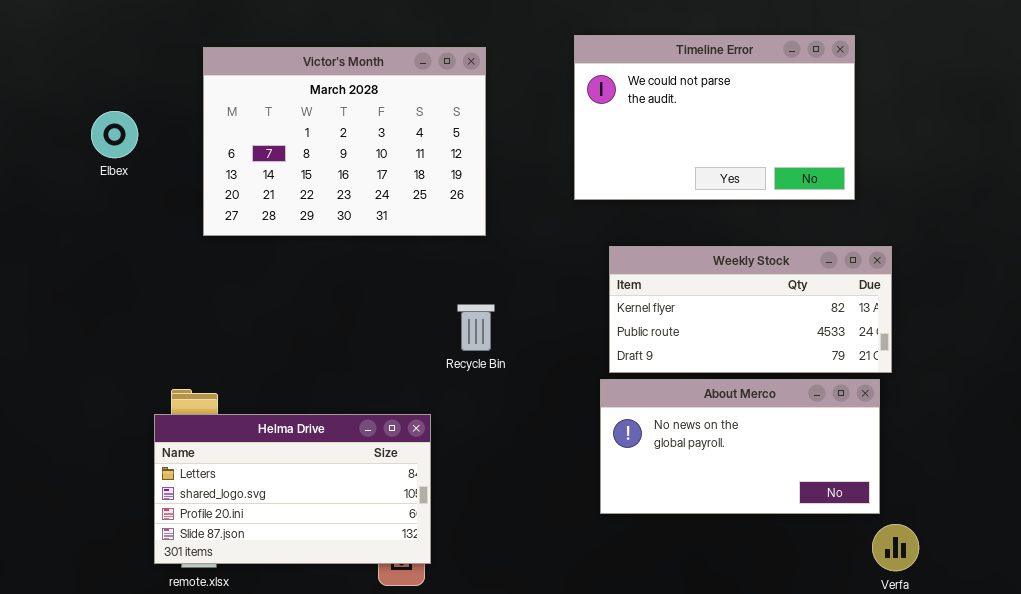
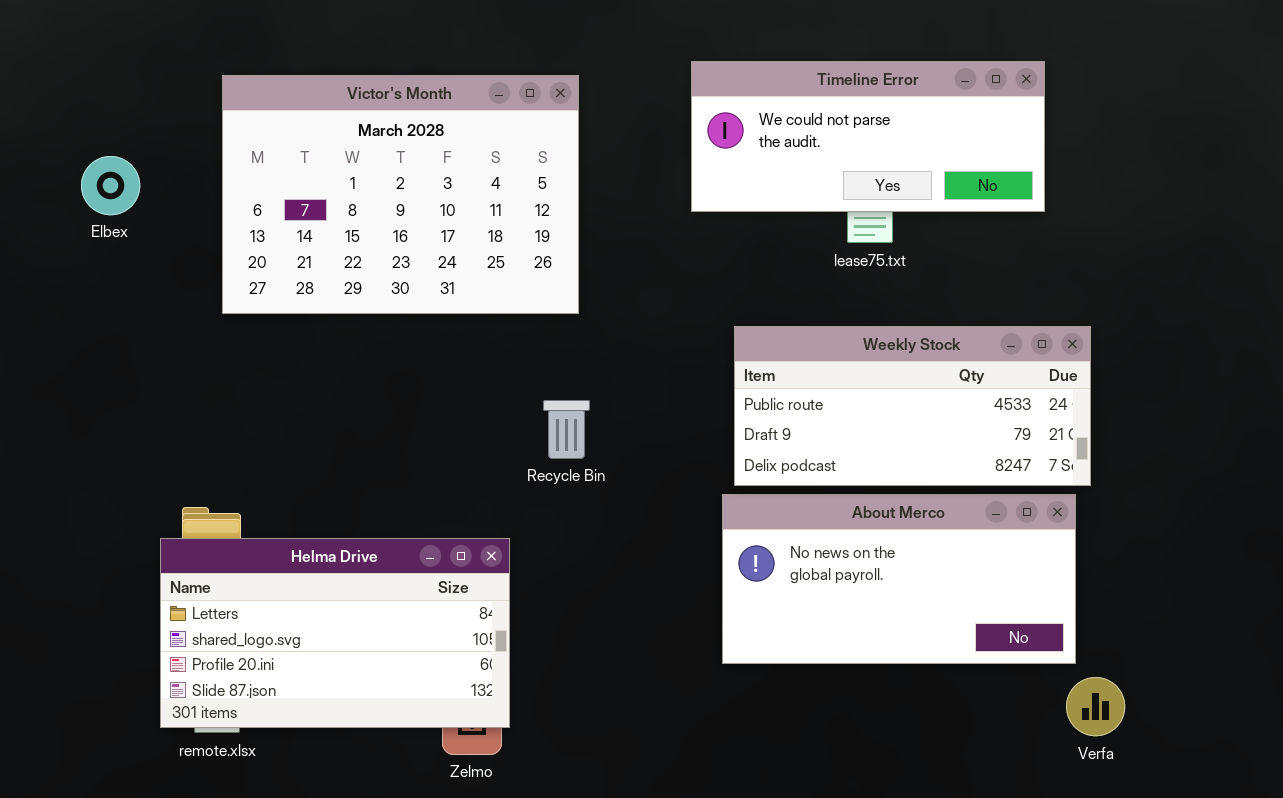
Timeline Error: [574,35,855,200] -> [691,61,1045,212], resized
Weekly Stock: [609,246,892,373] -> [734,326,1091,486], scrolled down 1 row

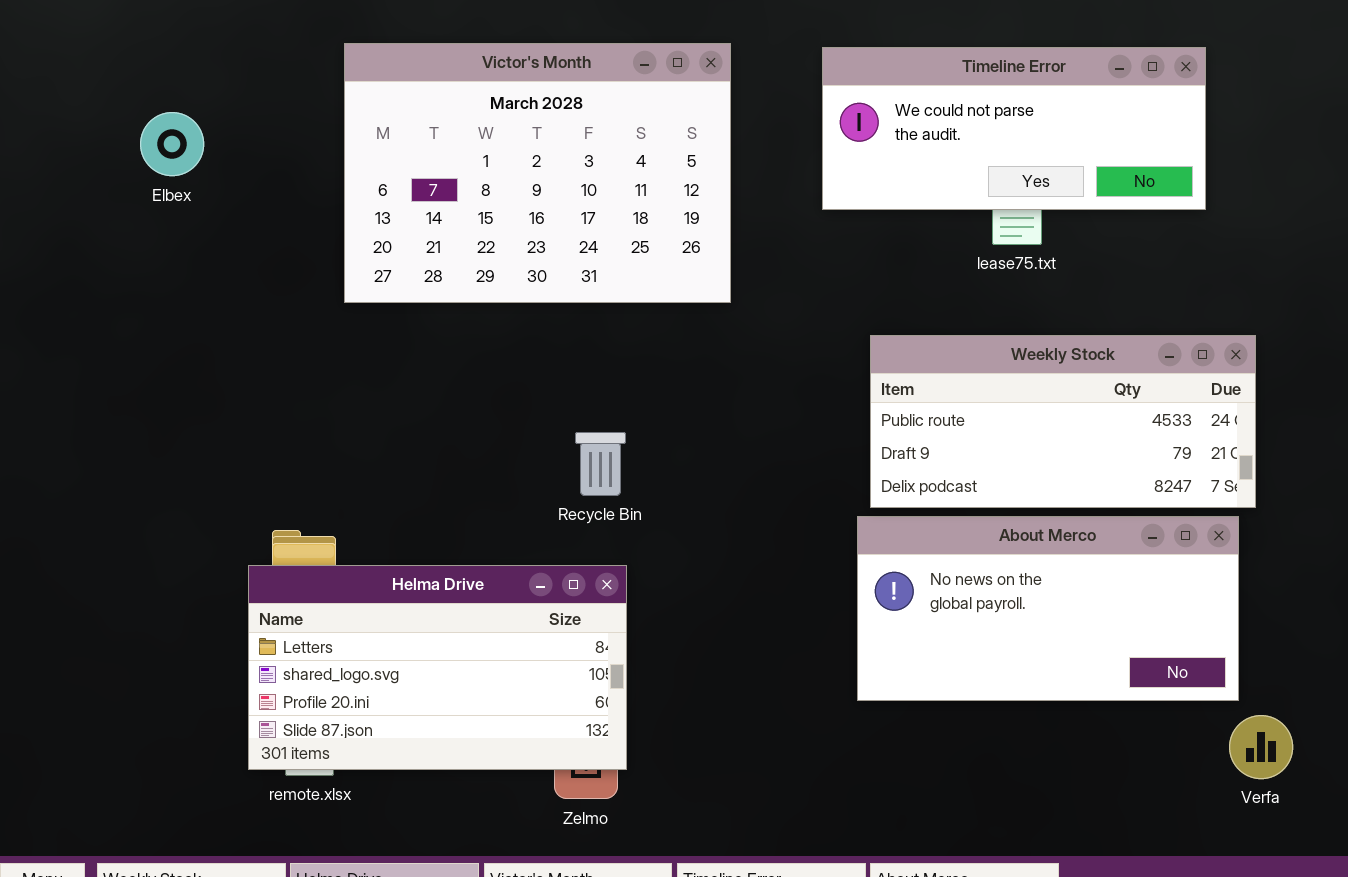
Victor's Month: [222,75,579,314] -> [344,43,731,303], moved
Elbex: [81,156,140,215] -> [140,112,204,176], moved
Recycle Bin: [543,400,590,459] -> [575,432,626,496], moved

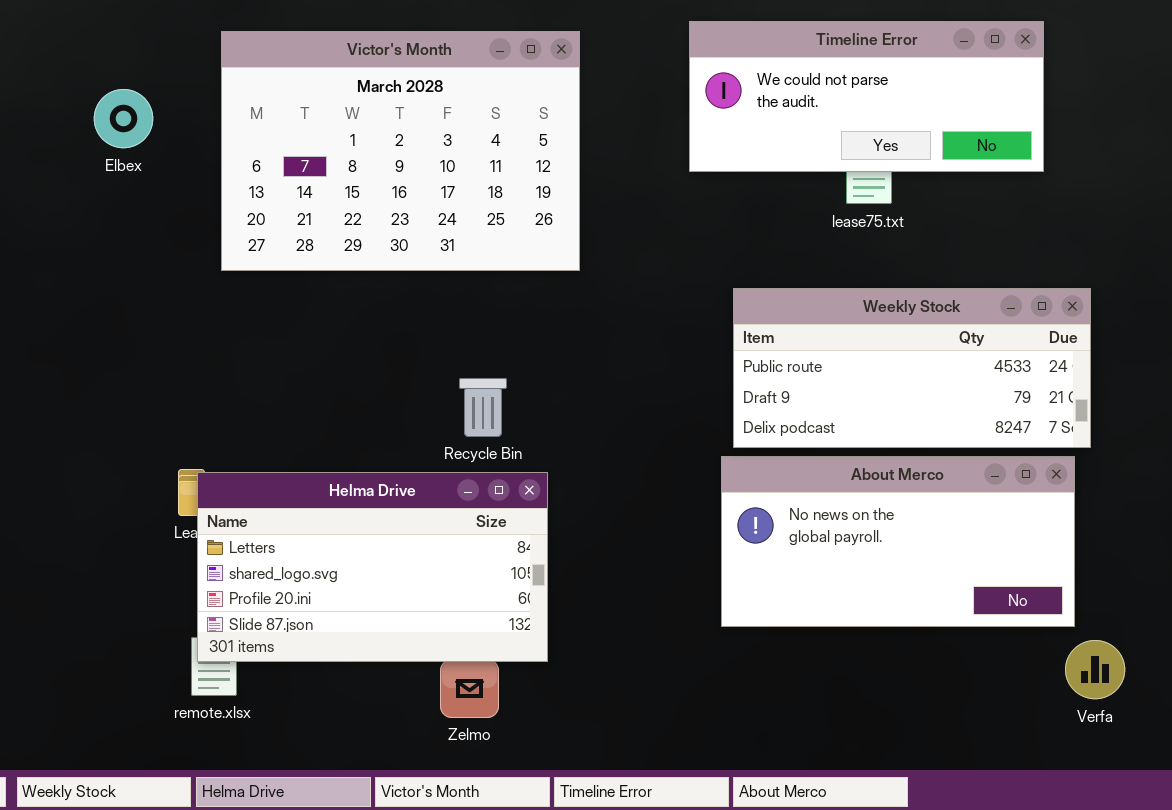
Victor's Month: [344,43,731,303] -> [221,31,580,271], moved
Elbex: [140,112,204,176] -> [94,89,153,148], moved
Helma Drive: [248,565,627,770] -> [197,472,548,662], moved

